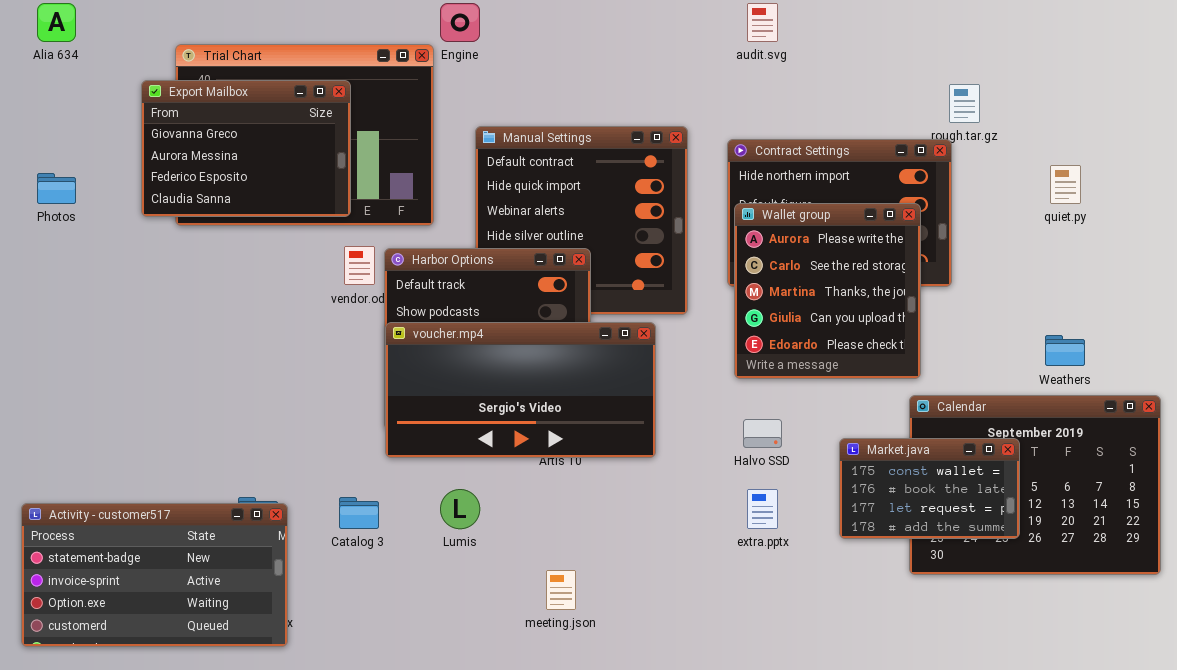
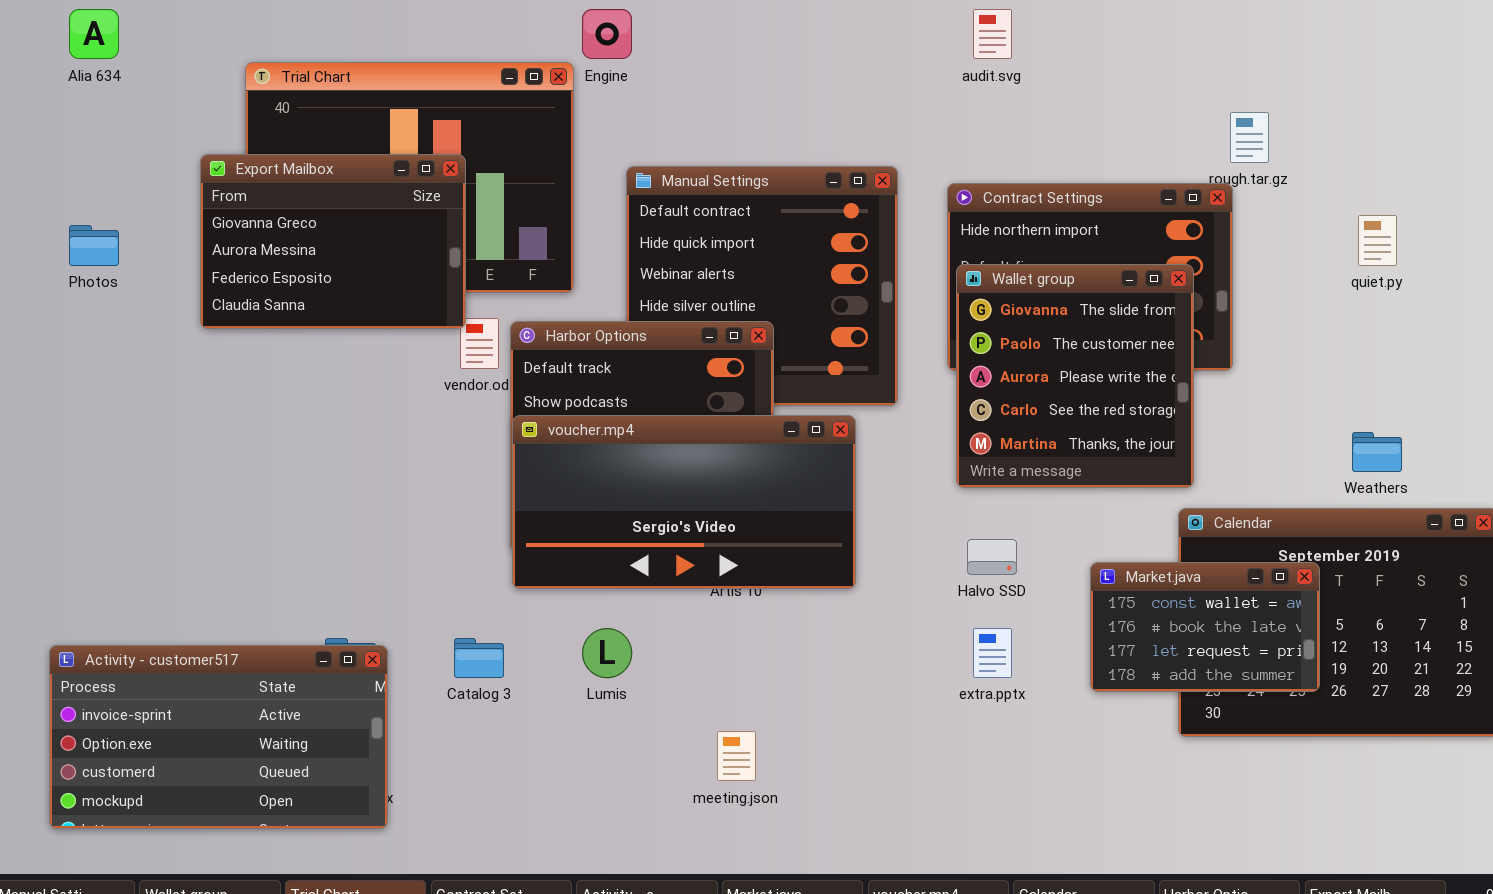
Export Mailbox: [141,80,351,217] -> [200,154,466,329], moved
Wallet group: [734,203,921,379] -> [956,264,1194,488], scrolled up 2 rows
Activity - customer517: [21,503,288,647] -> [49,645,388,829], scrolled down 1 row

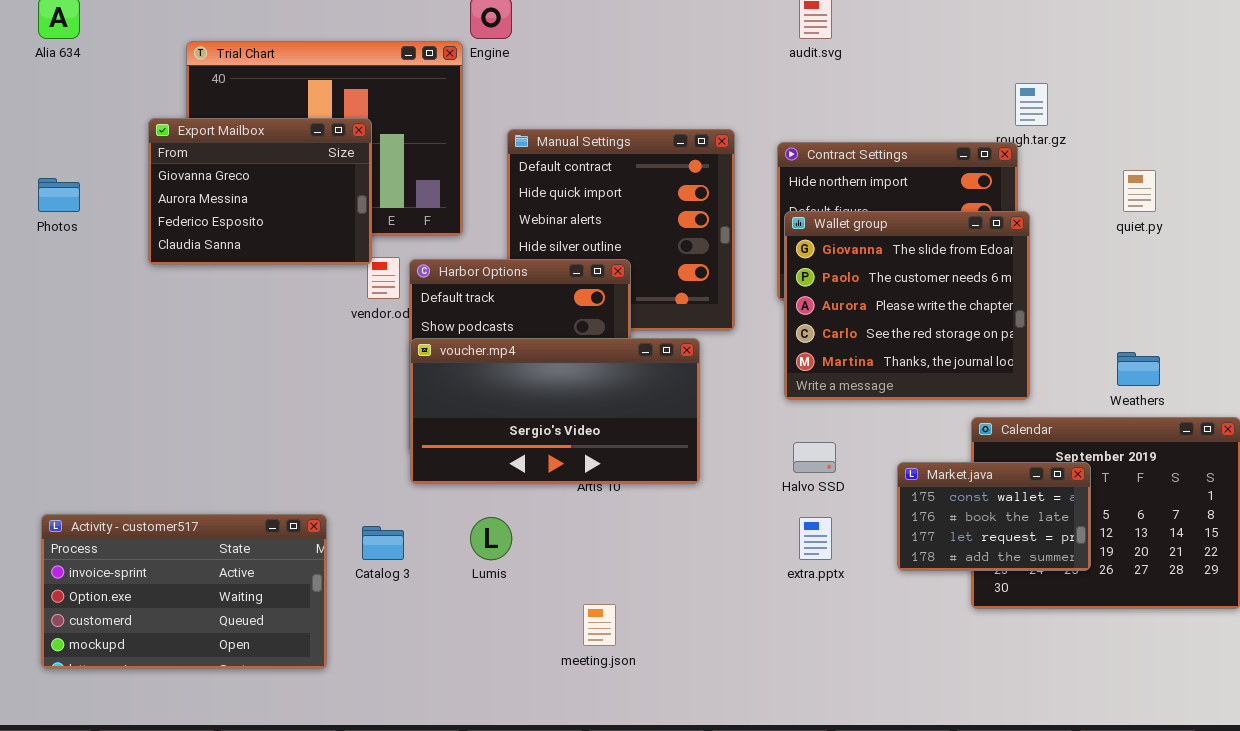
Wallet group: [956,264,1194,488] -> [784,211,1030,400], resized
Activity - customer517: [49,645,388,829] -> [41,514,327,669], moved

